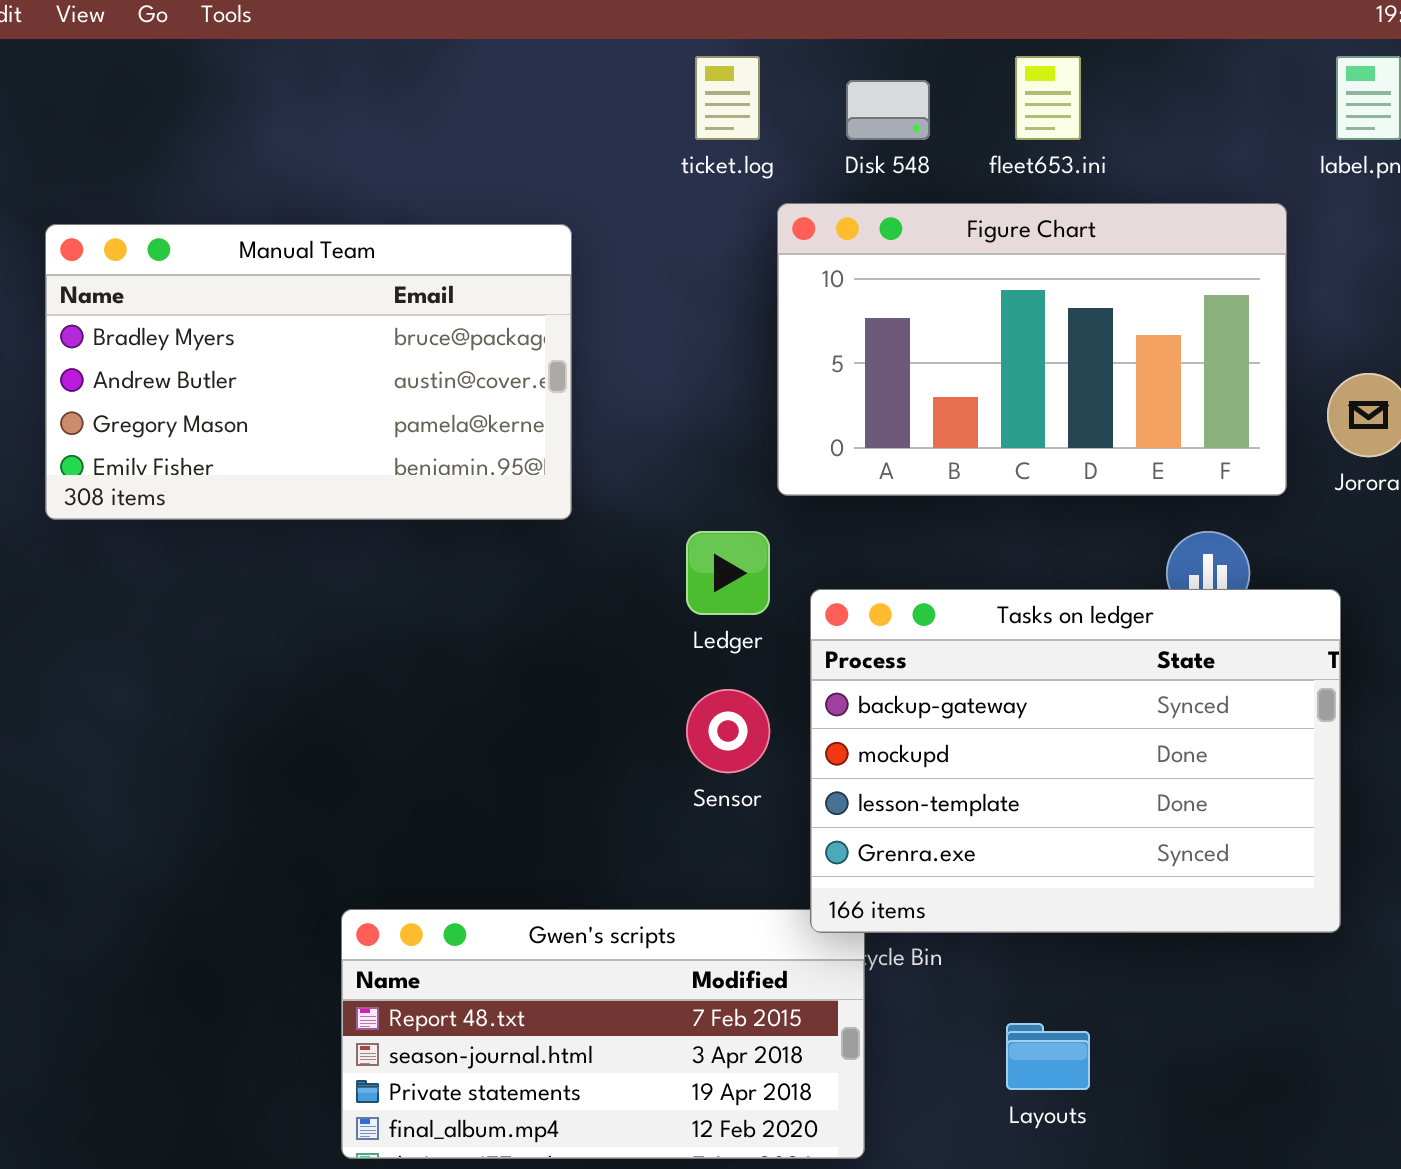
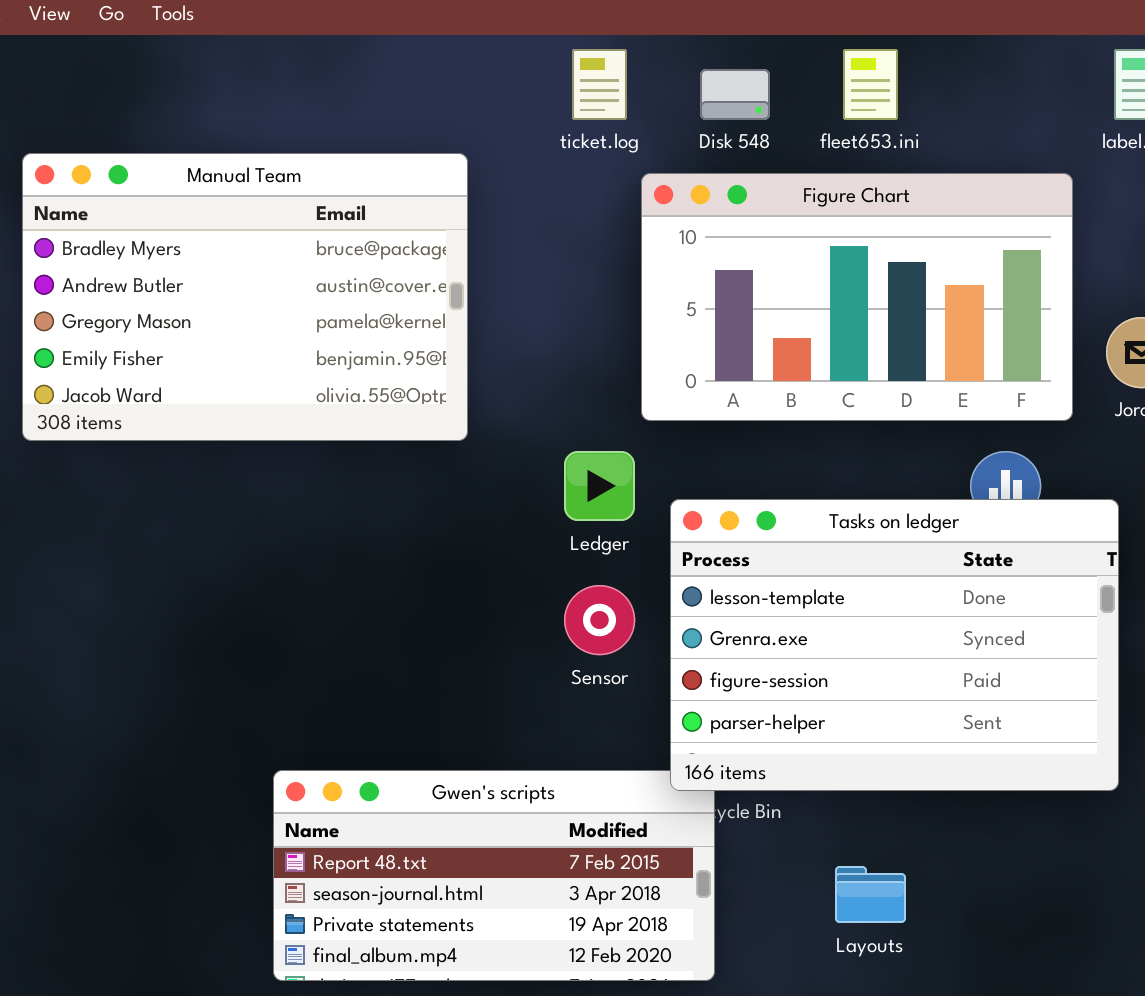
Manual Team: [45,224,572,520] -> [22,153,468,441], resized
Tasks on ledger: [810,589,1341,933] -> [670,499,1119,791], scrolled down 2 rows

